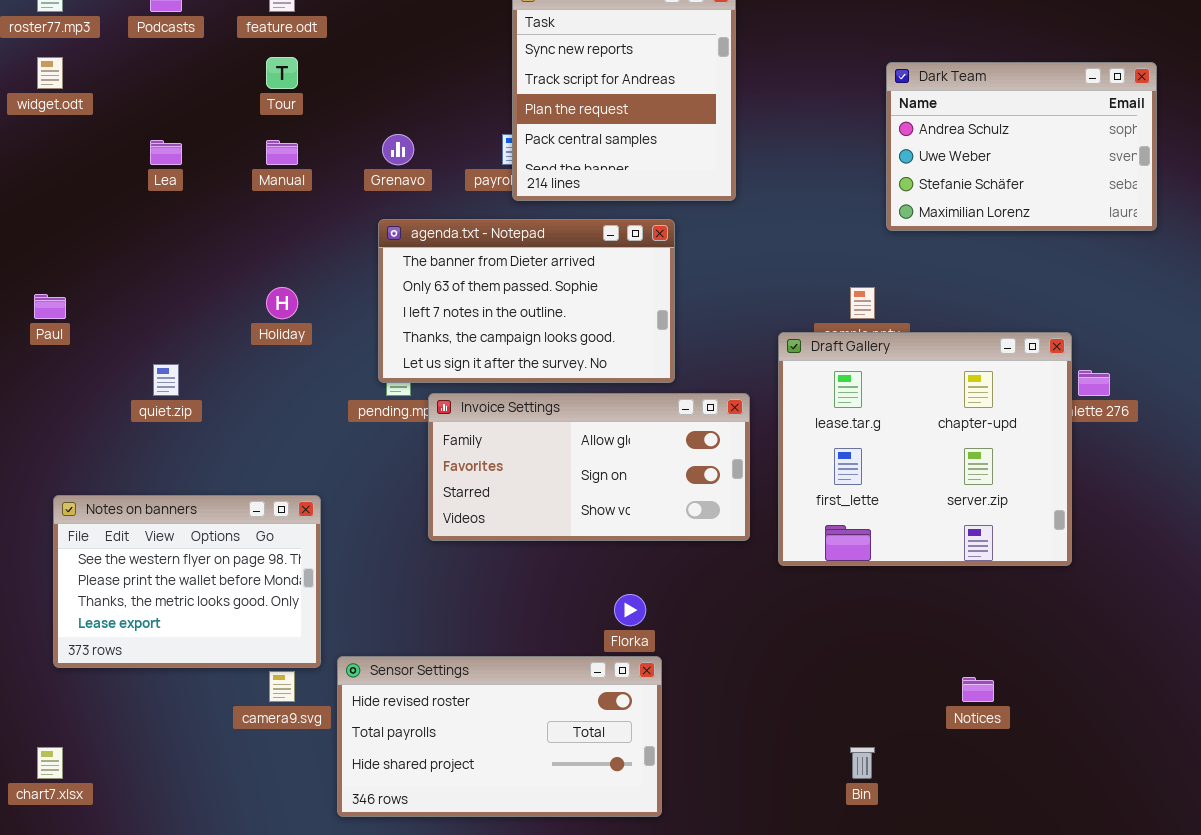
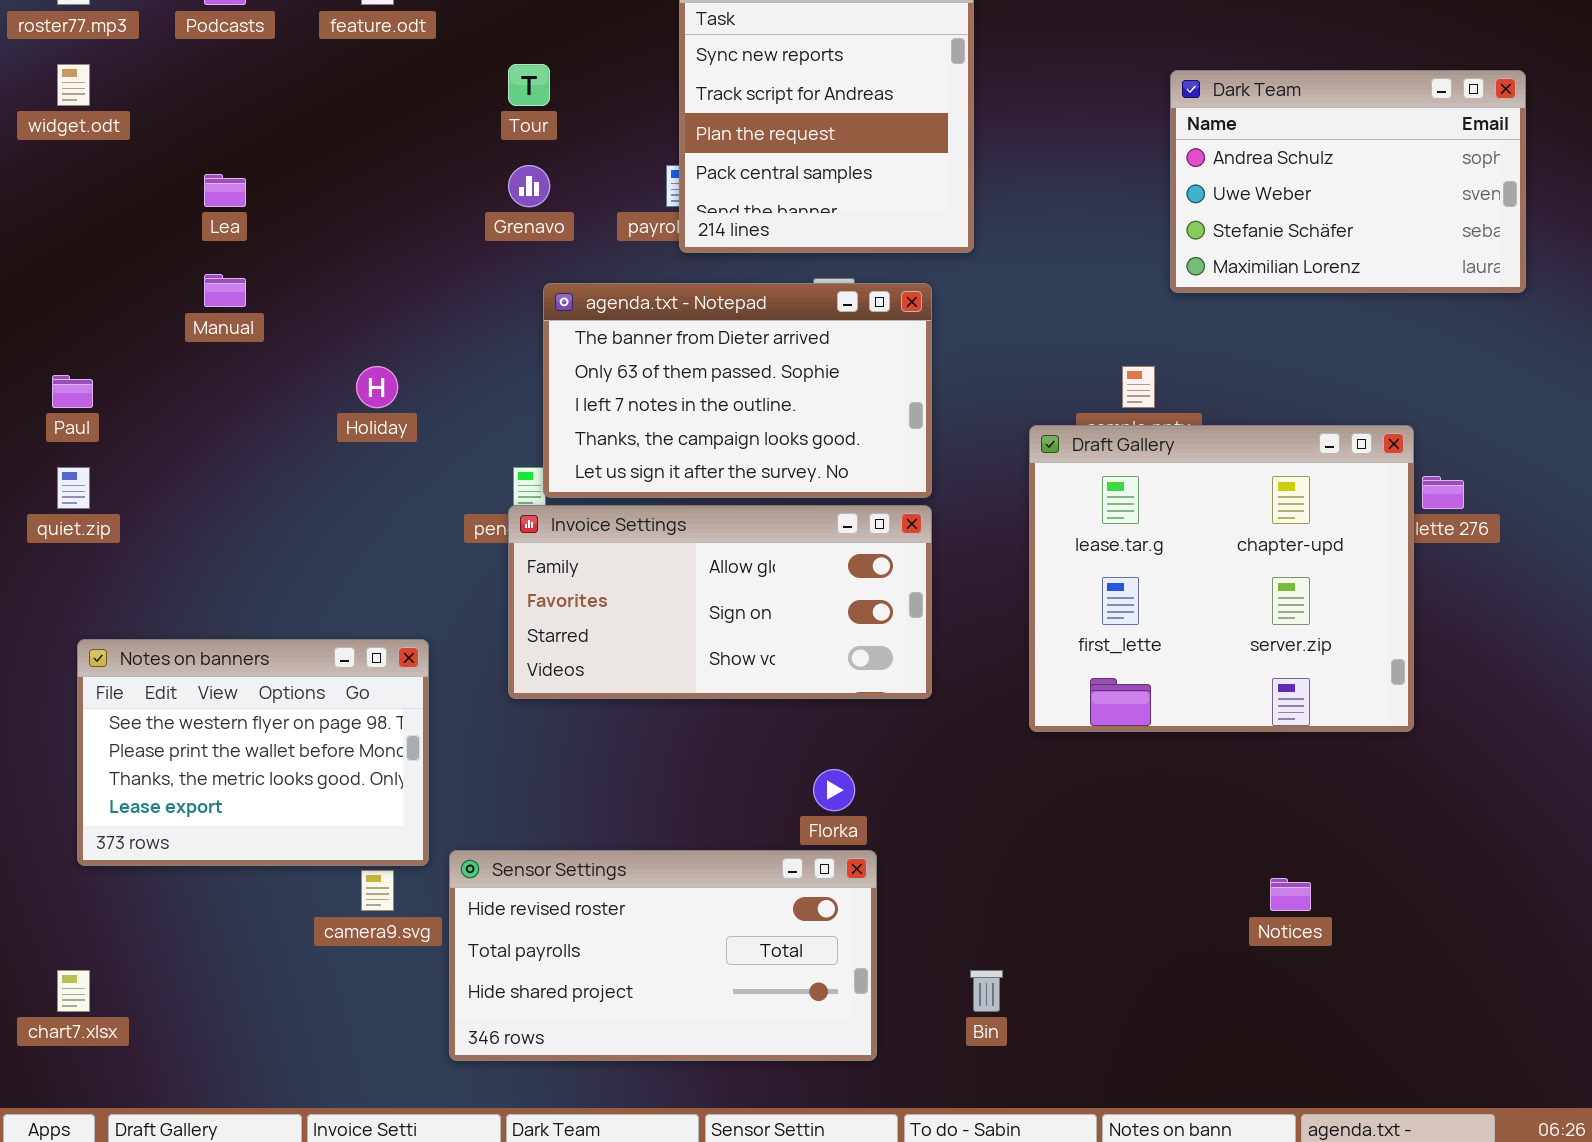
Tour: [266,57,298,89] -> [508,64,550,106], moved
Manual: [266,140,298,165] -> [204,274,246,307], moved
agenda.txt - Notepad: [378,219,675,383] -> [543,283,932,498], moved
quiet.zip: [153,364,179,396] -> [57,467,90,509], moved
Invoice Settings: [428,393,750,541] -> [508,505,932,699], moved
Bin: [850,747,875,779] -> [970,970,1003,1012], moved

